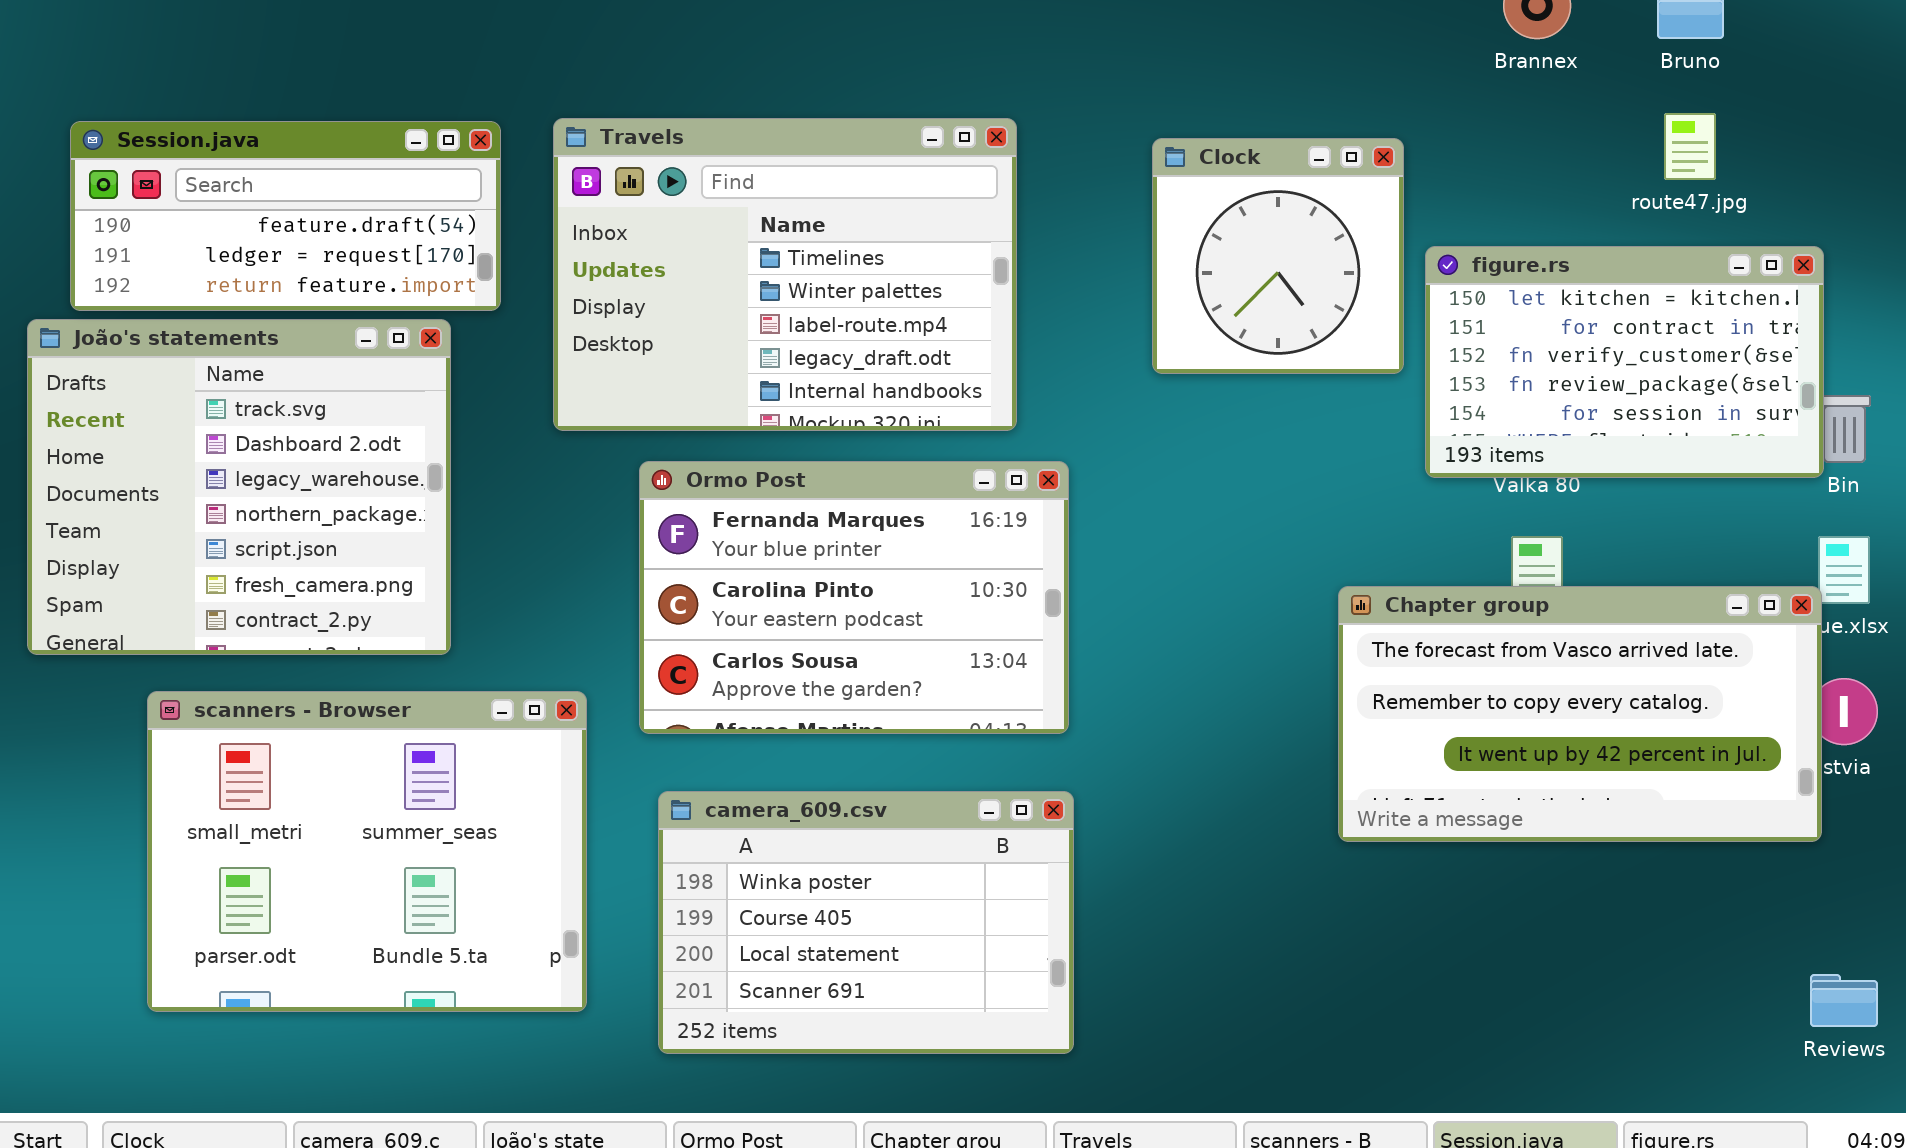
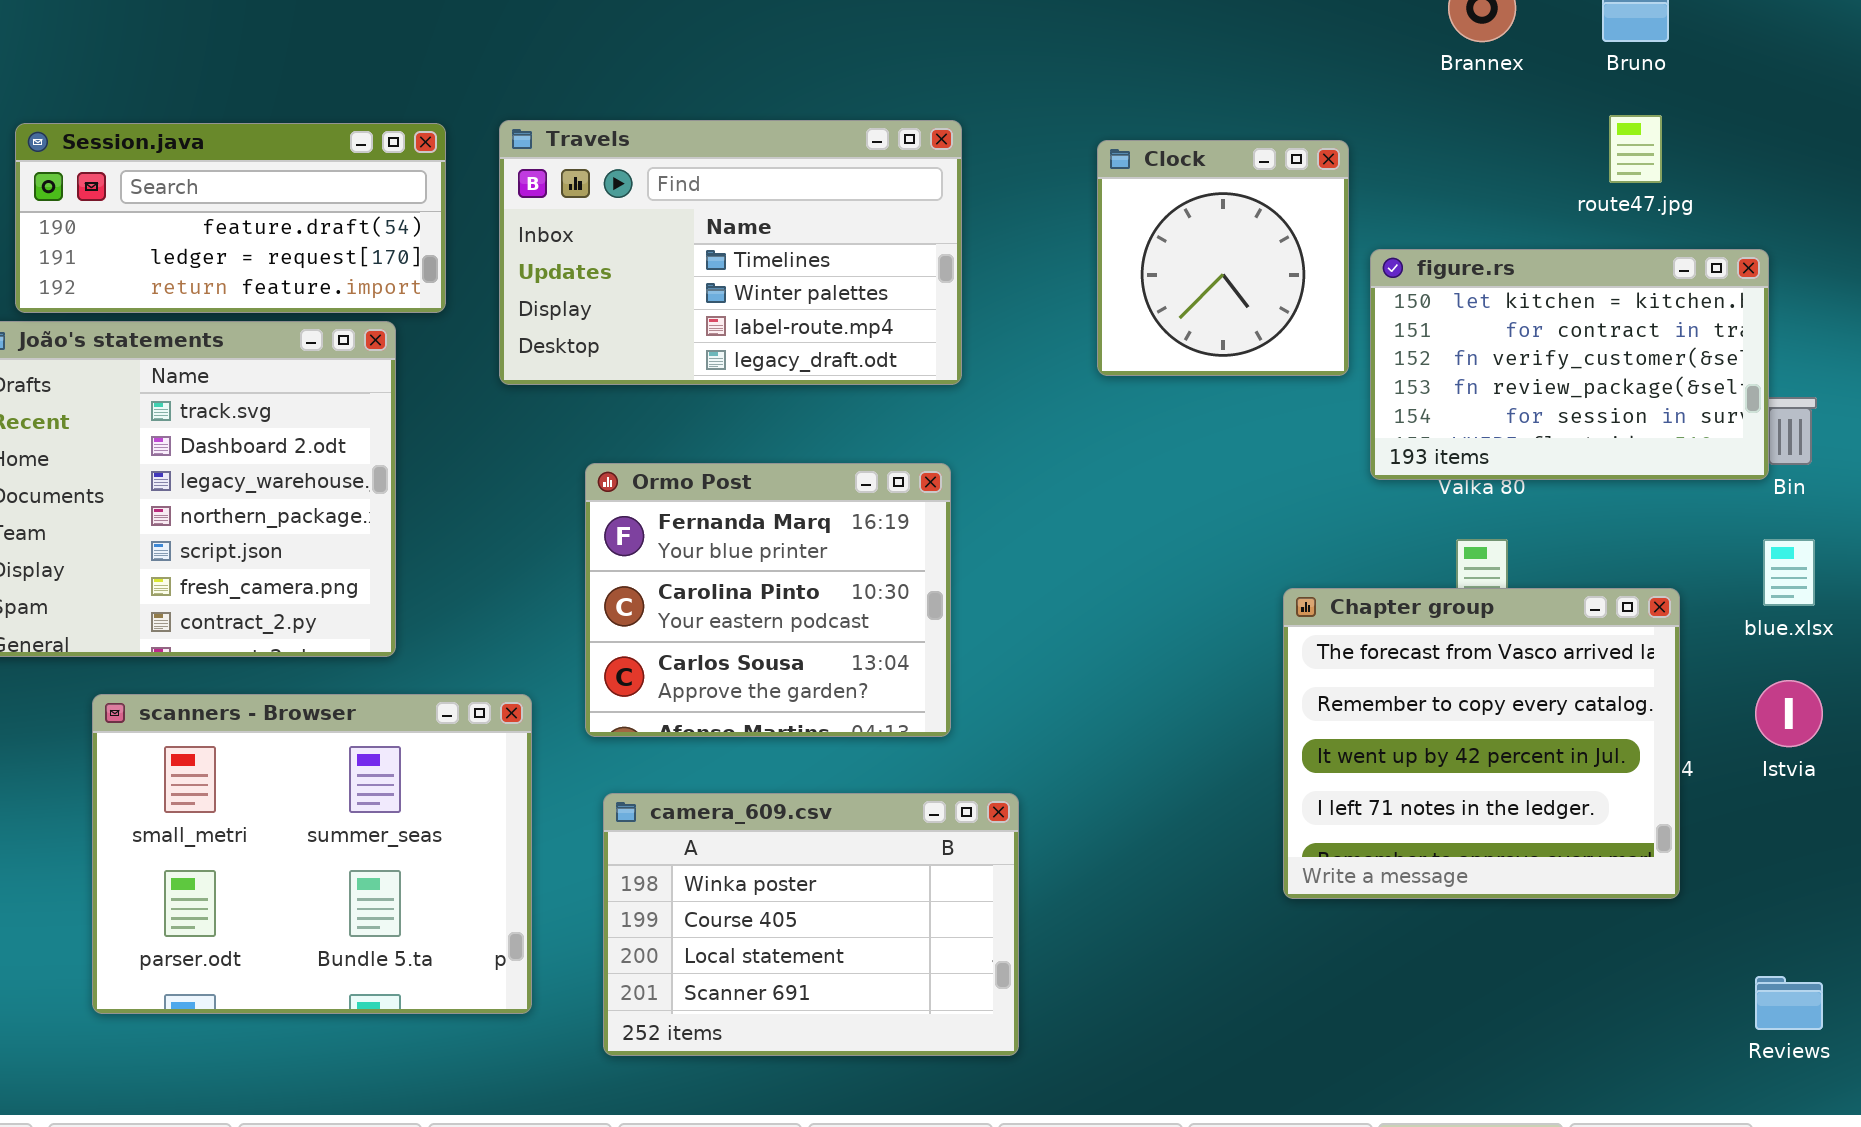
Travels: [553,118,1017,431] -> [499,120,962,385], resized
Ormo Post: [639,461,1069,734] -> [585,463,951,737], resized
Chapter group: [1338,586,1822,842] -> [1283,588,1680,899], resized

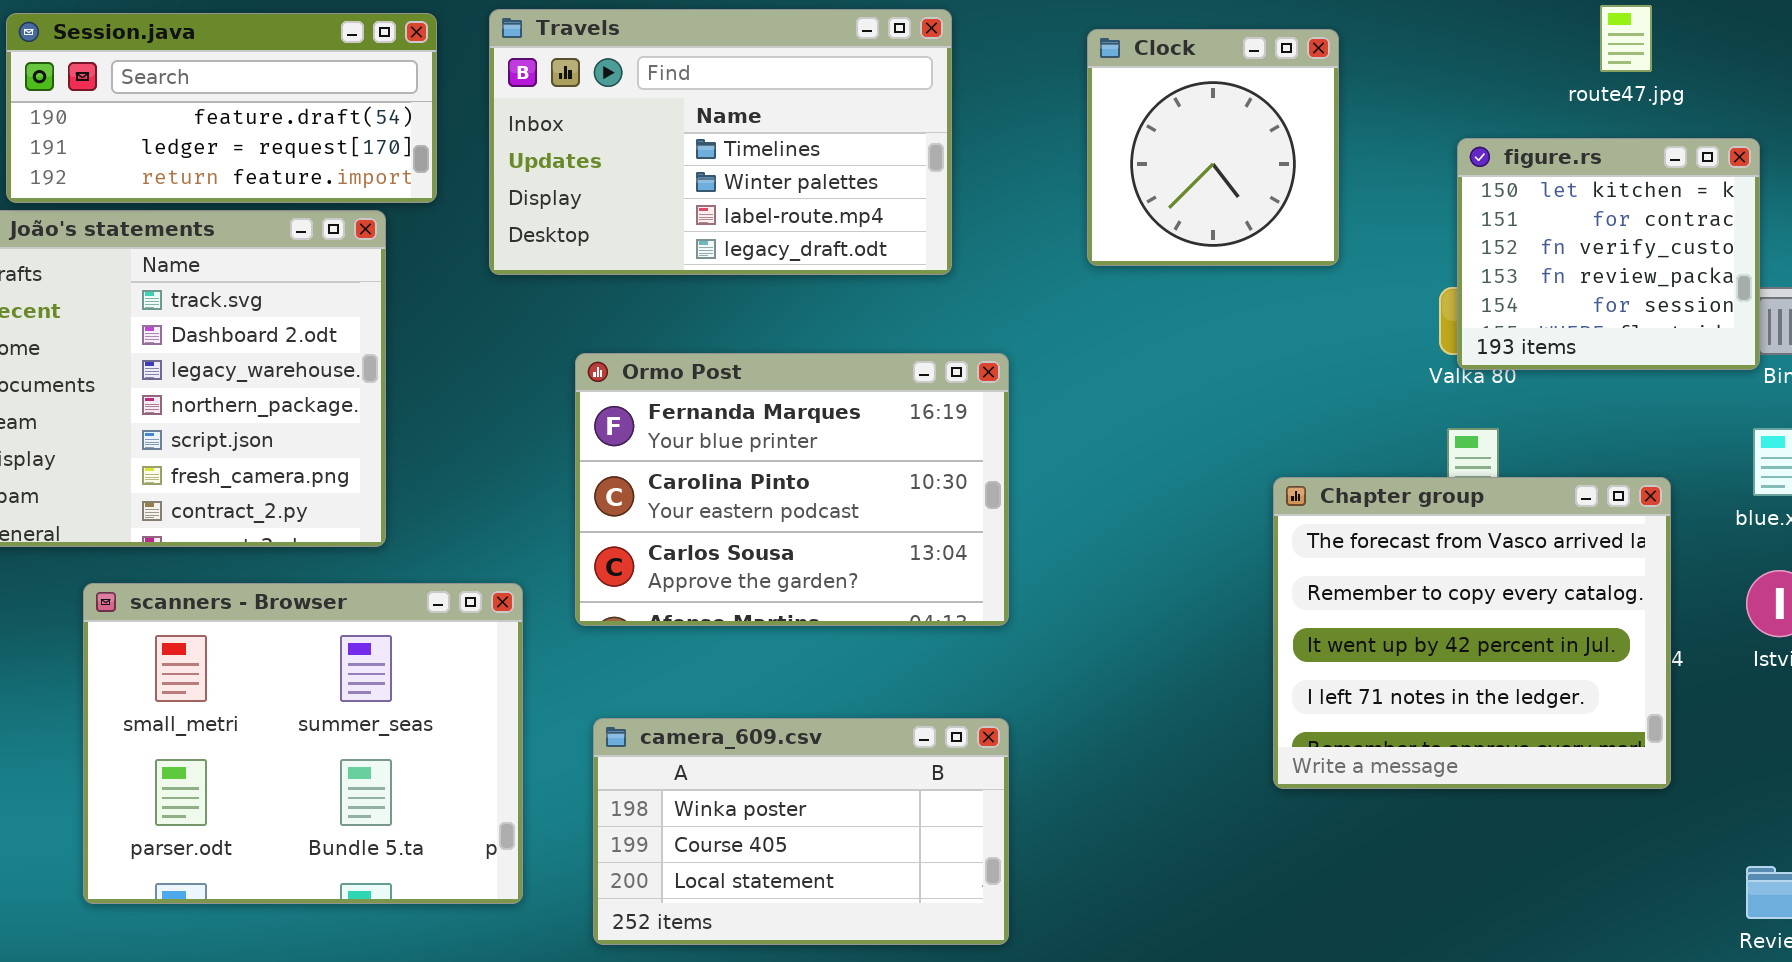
figure.rs: [1370,249,1769,480] -> [1457,138,1760,370], resized
Ormo Post: [585,463,951,737] -> [575,353,1009,626], resized
camera_609.csv: [603,793,1019,1056] -> [593,718,1009,945], resized

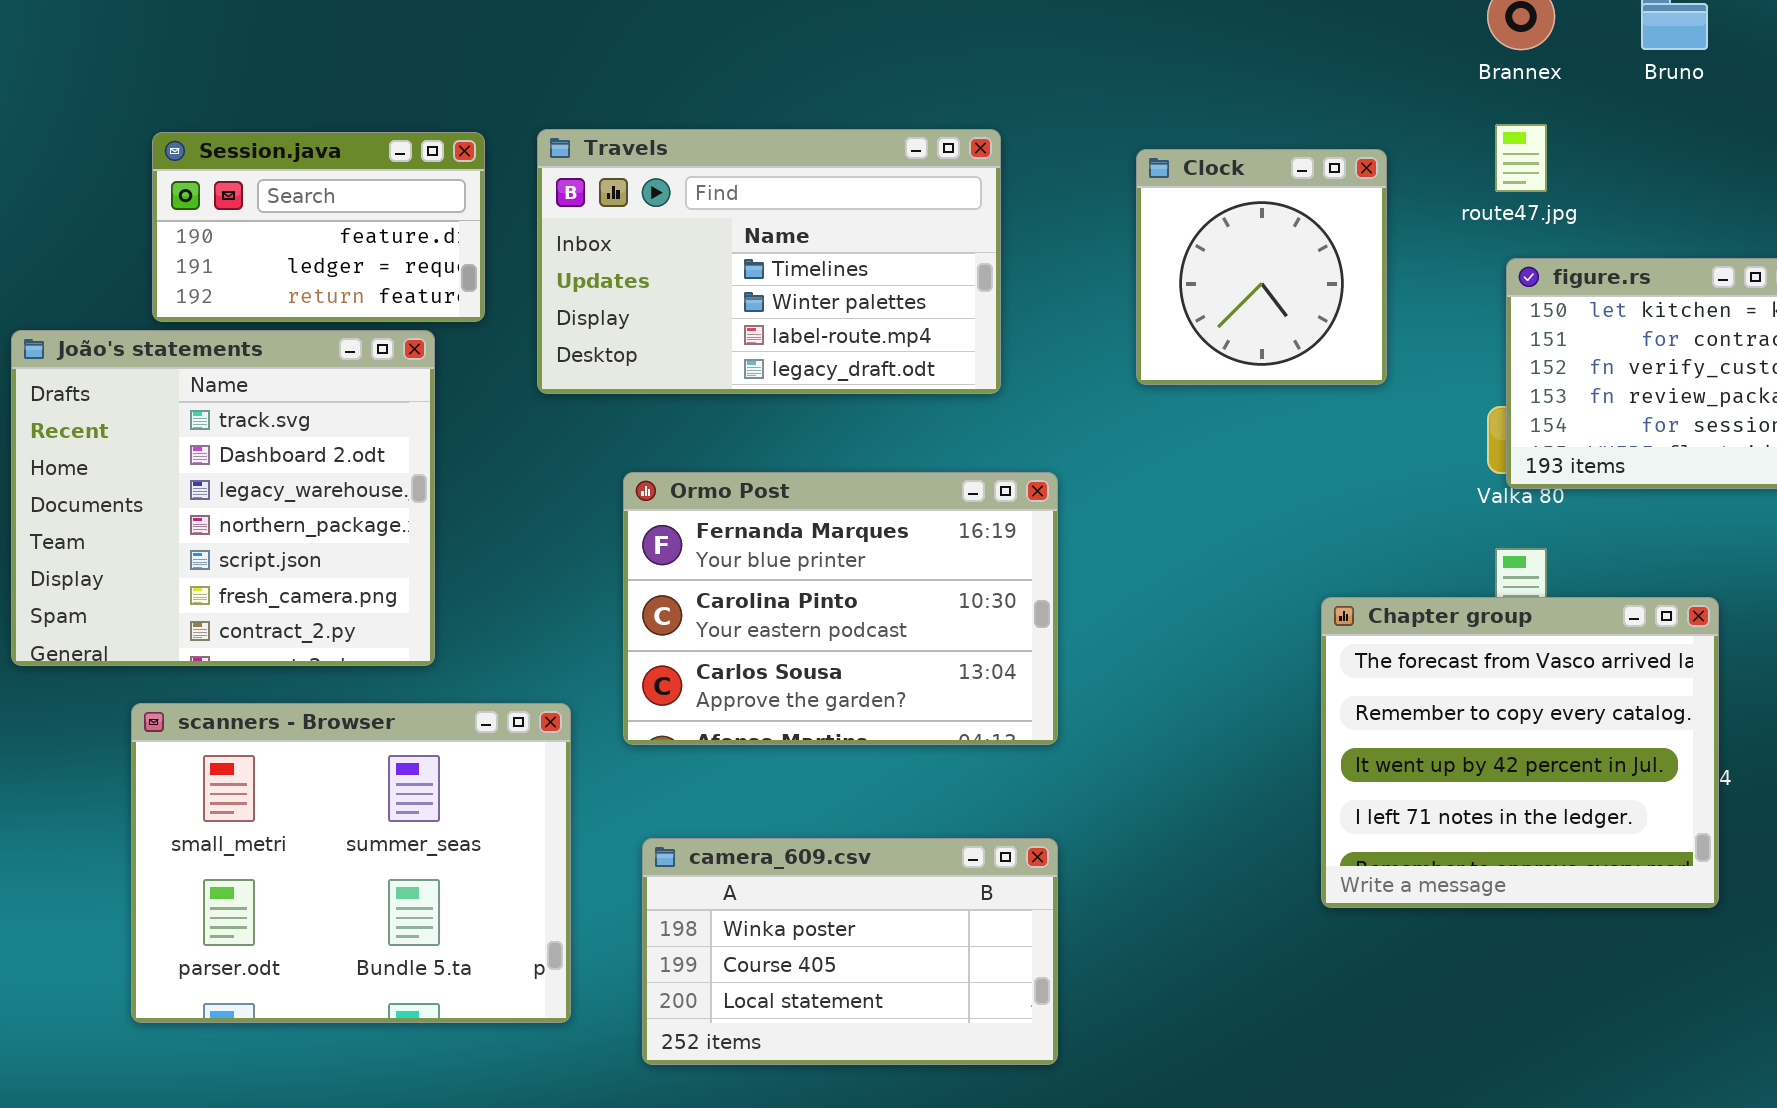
route47.jpg: [1600,5,1652,72] -> [1495,124,1547,192], moved
Session.java: [6,13,437,203] -> [152,132,485,322], resized

